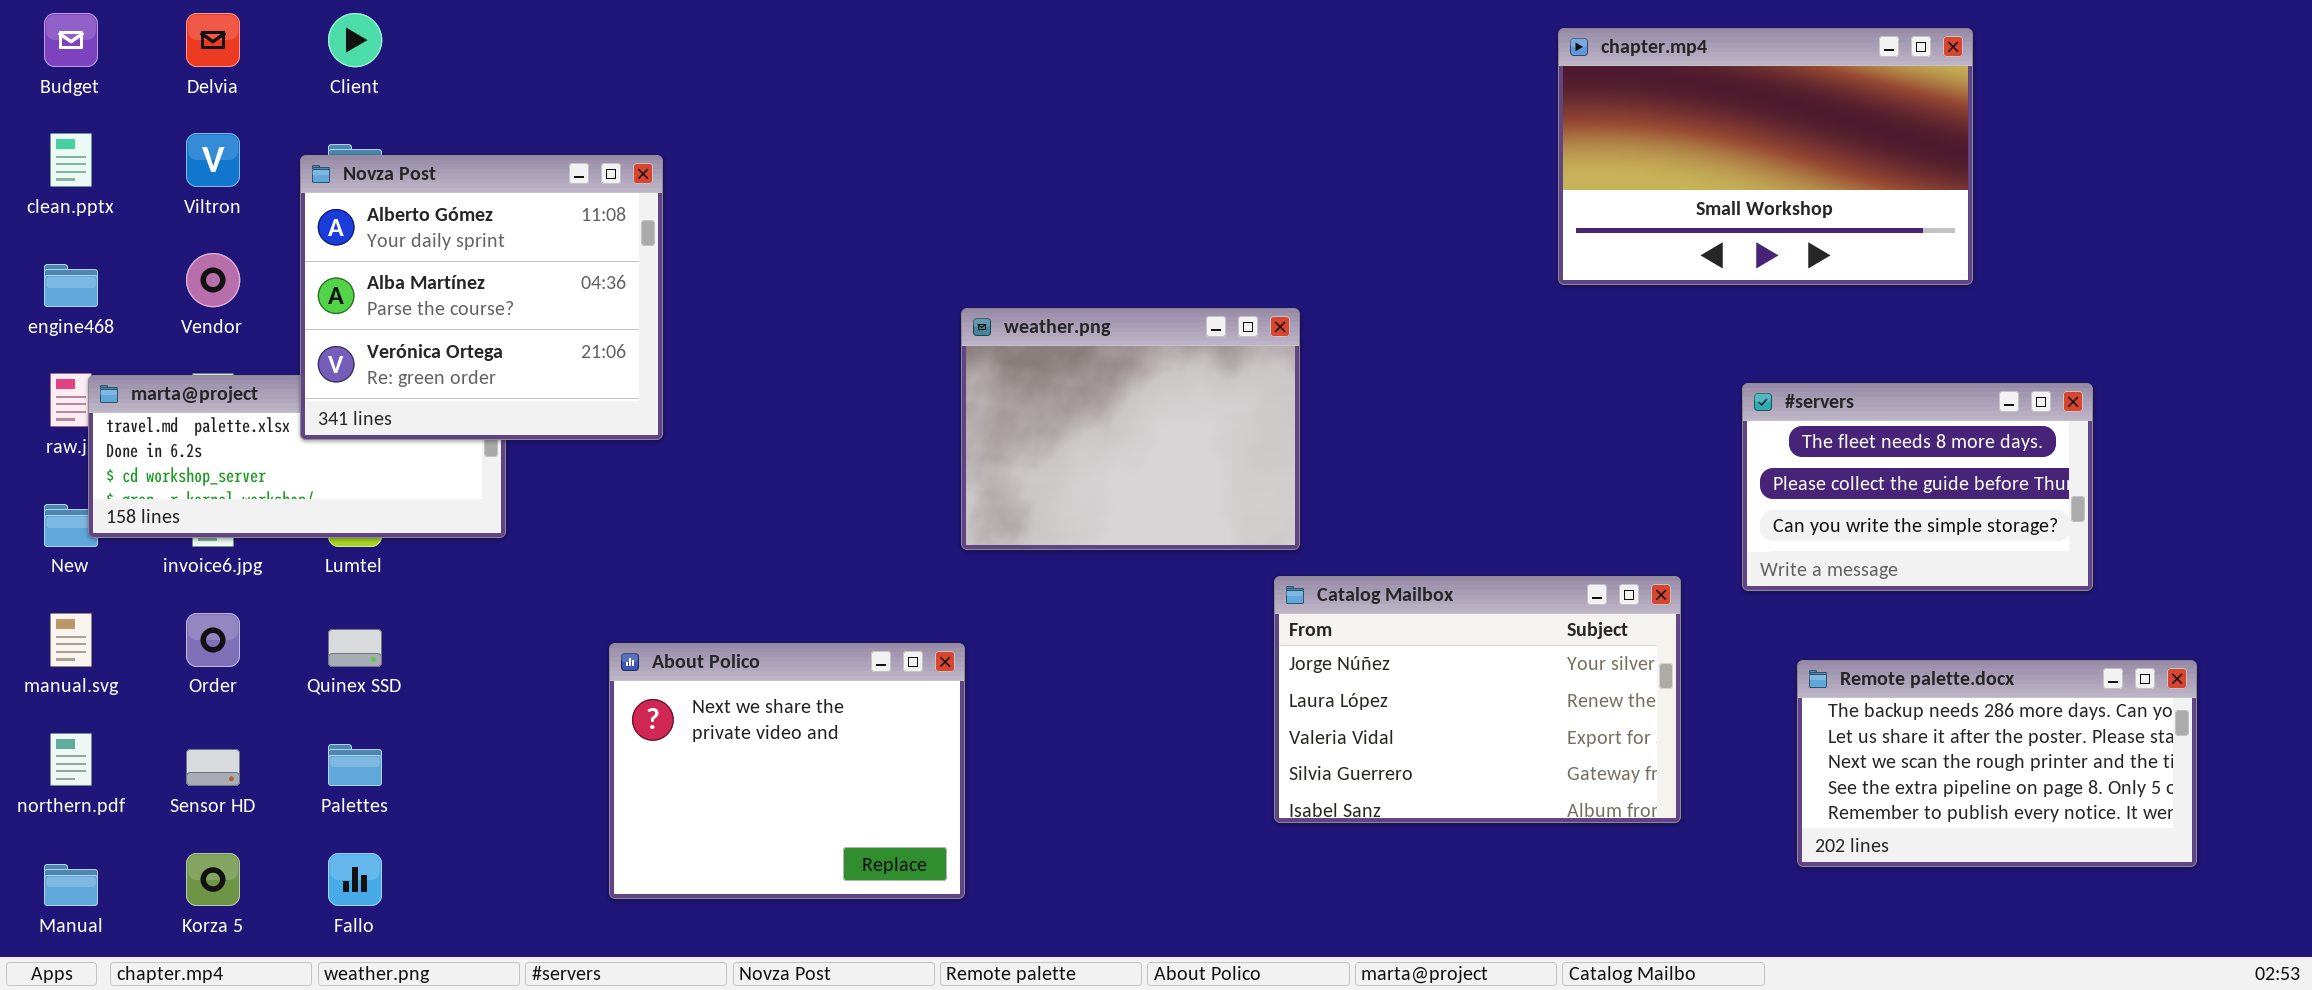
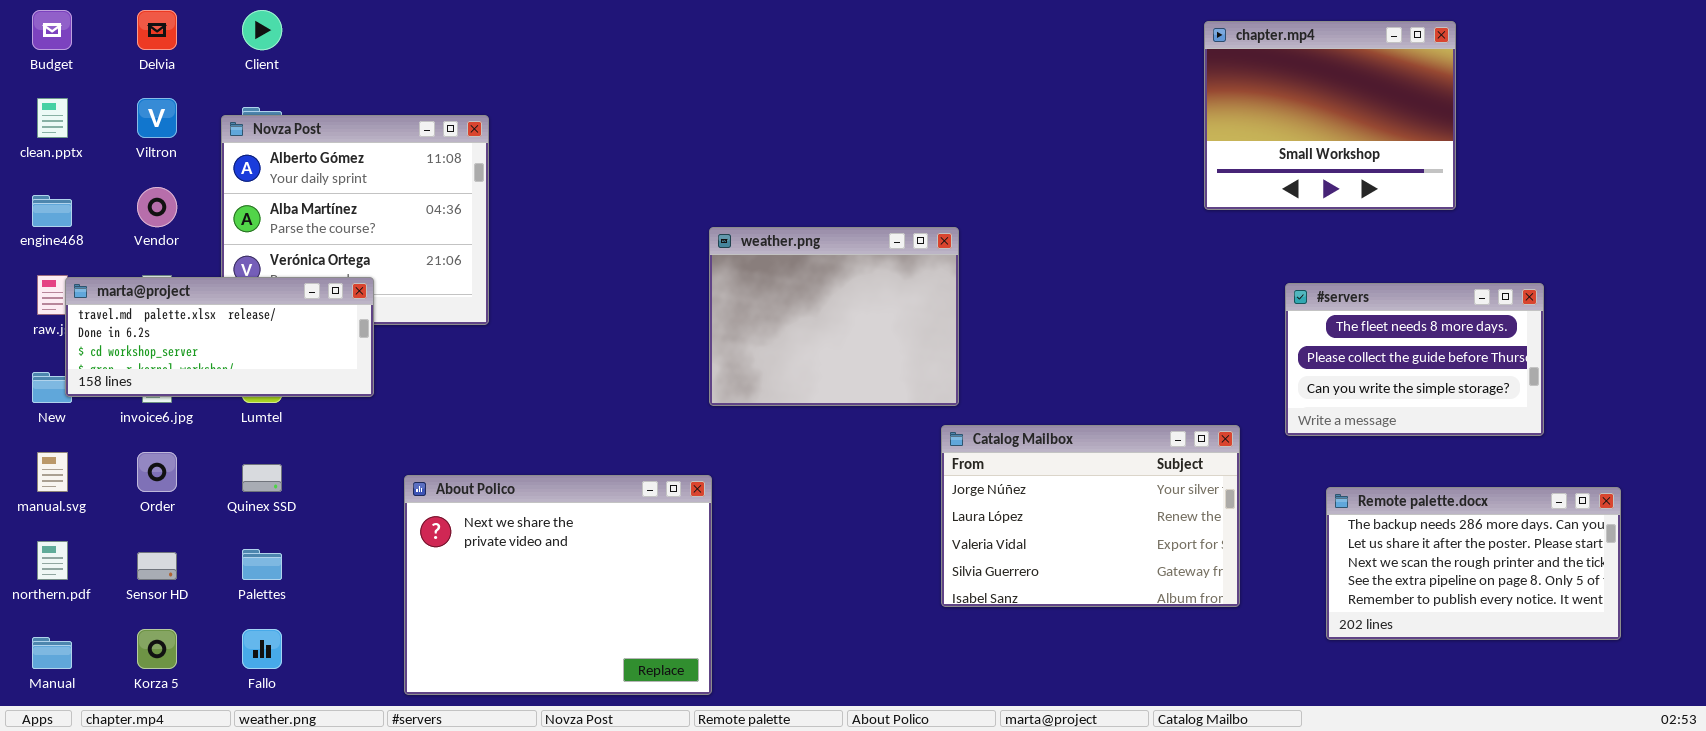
chapter.mp4: [1558,28,1973,285] -> [1204,21,1456,210], resized
marta@project: [88,375,506,538] -> [65,277,374,397], raised
About Polico: [609,643,965,899] -> [404,475,712,695], resized

